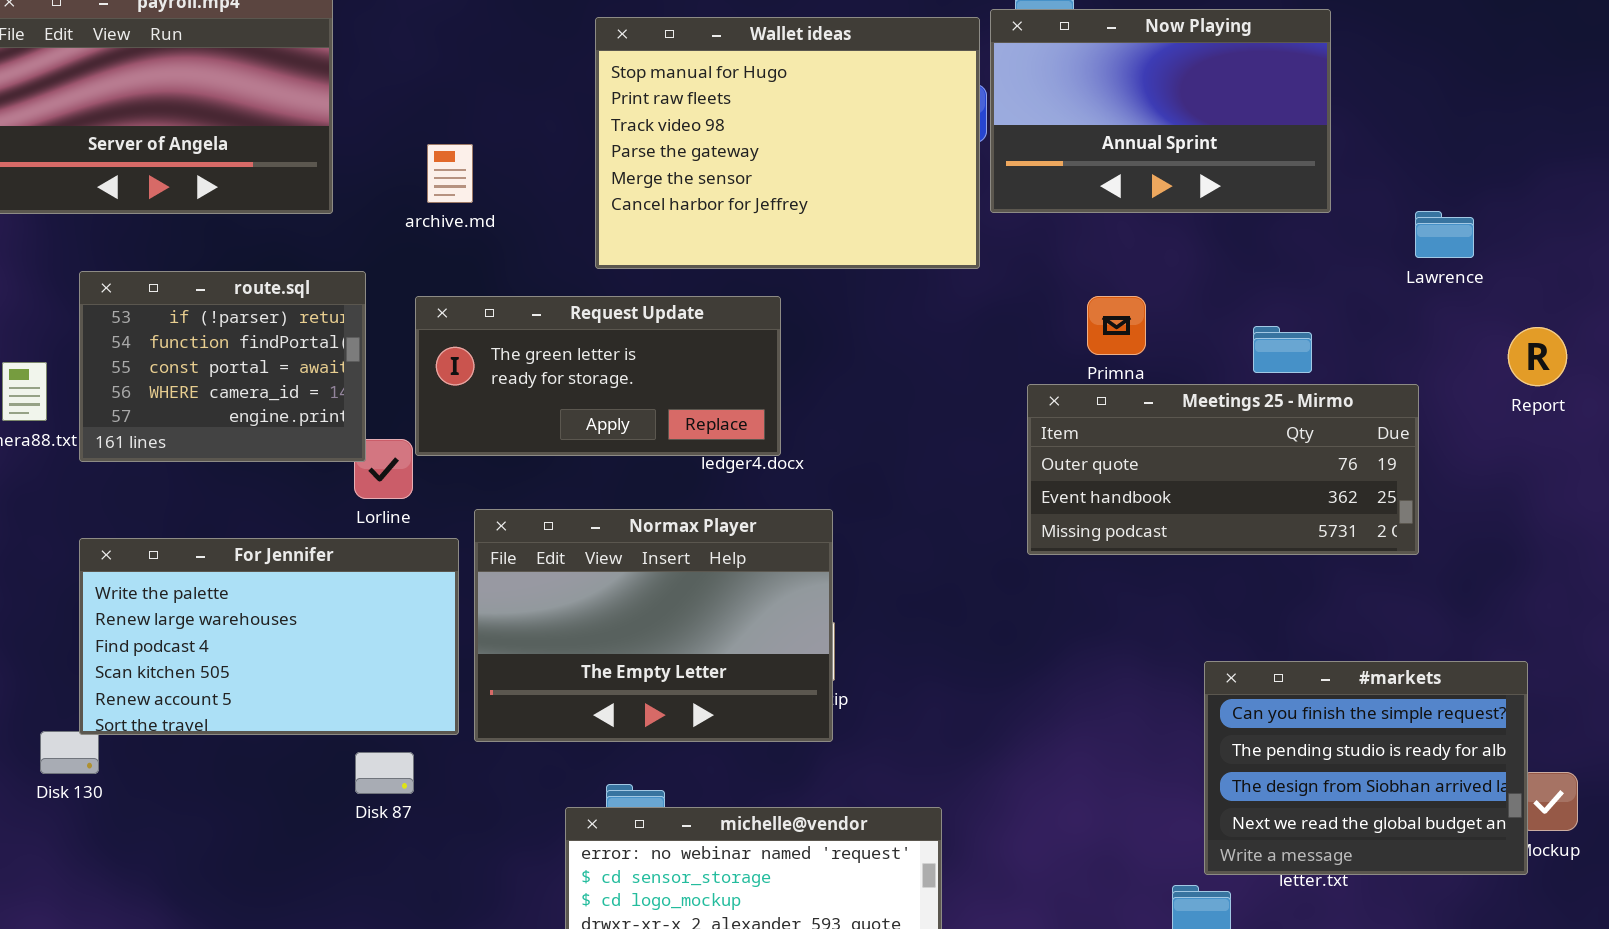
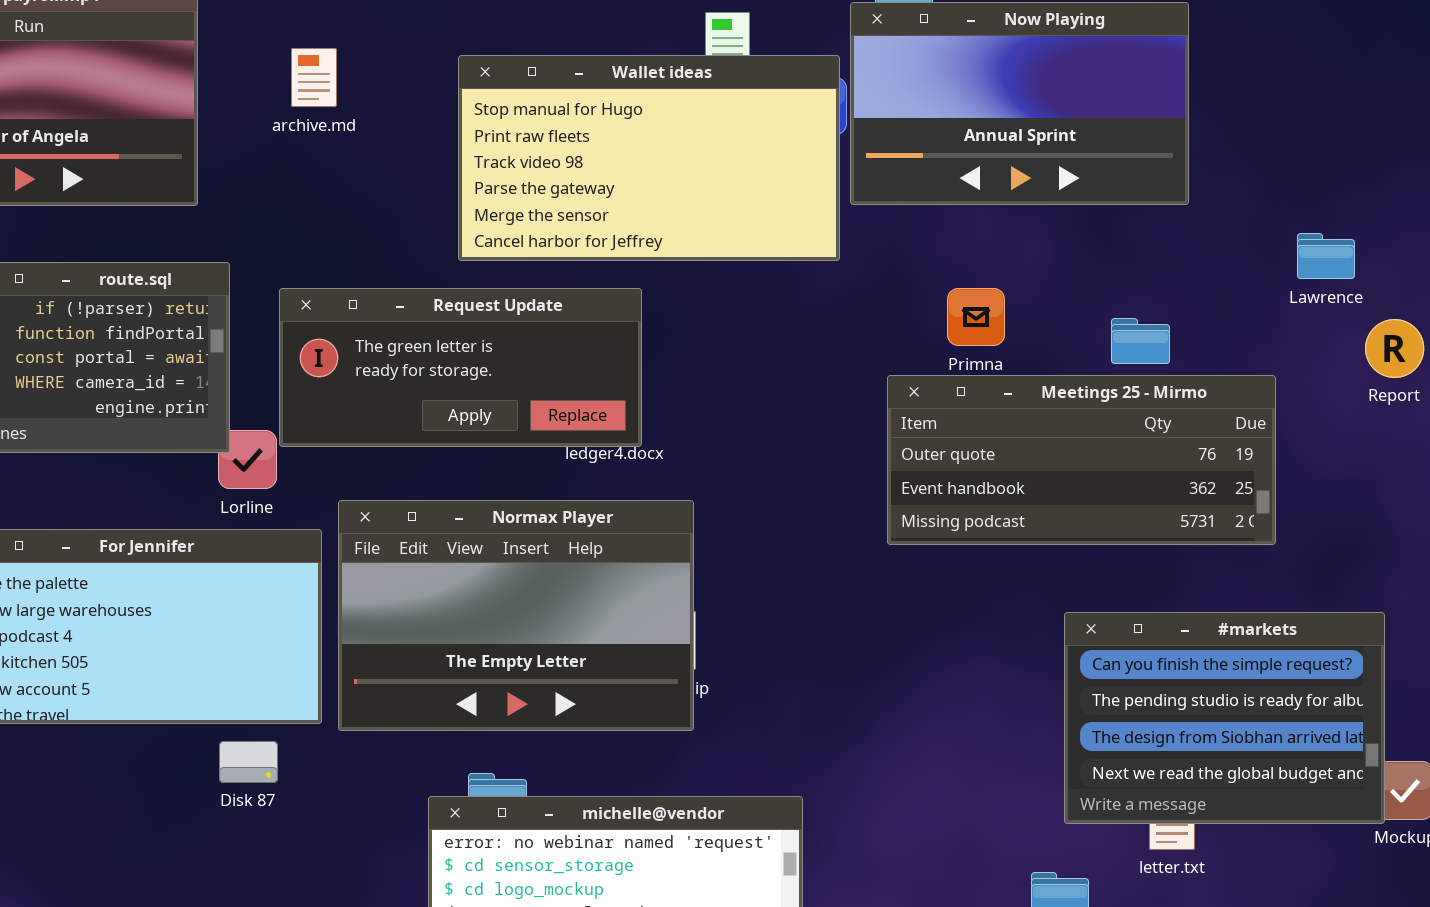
Wallet ideas: [595,17,980,269] -> [458,55,840,261], resized
archive.md: [427,144,473,203] -> [291,48,337,107], moved
Lawrence: [1415,211,1474,258] -> [1297,233,1355,279], moved
#markets: [1204,661,1528,875] -> [1064,612,1385,824], moved

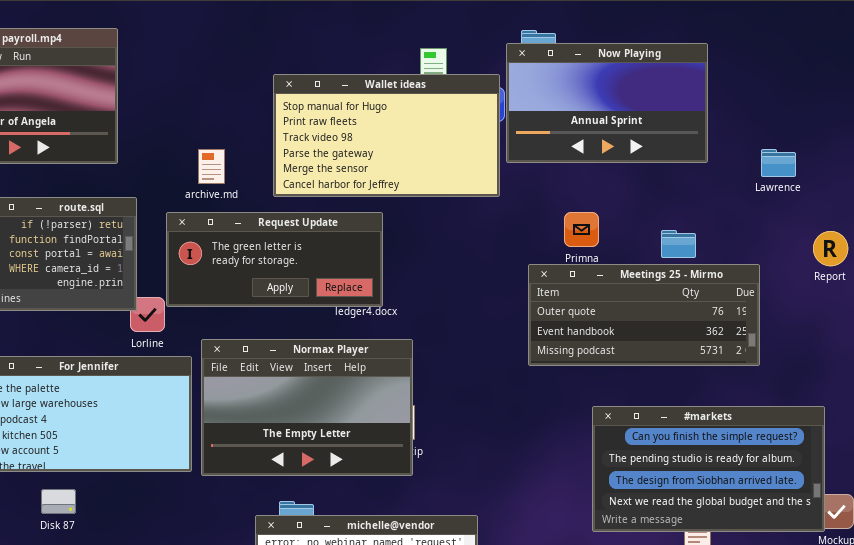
archive.md: [291,48,337,107] -> [198,149,225,184], moved
Lawrence: [1297,233,1355,279] -> [761,149,796,177], moved
#markets: [1064,612,1385,824] -> [592,406,825,532], resized
Disk 87: [219,741,278,783] -> [41,489,76,514], moved

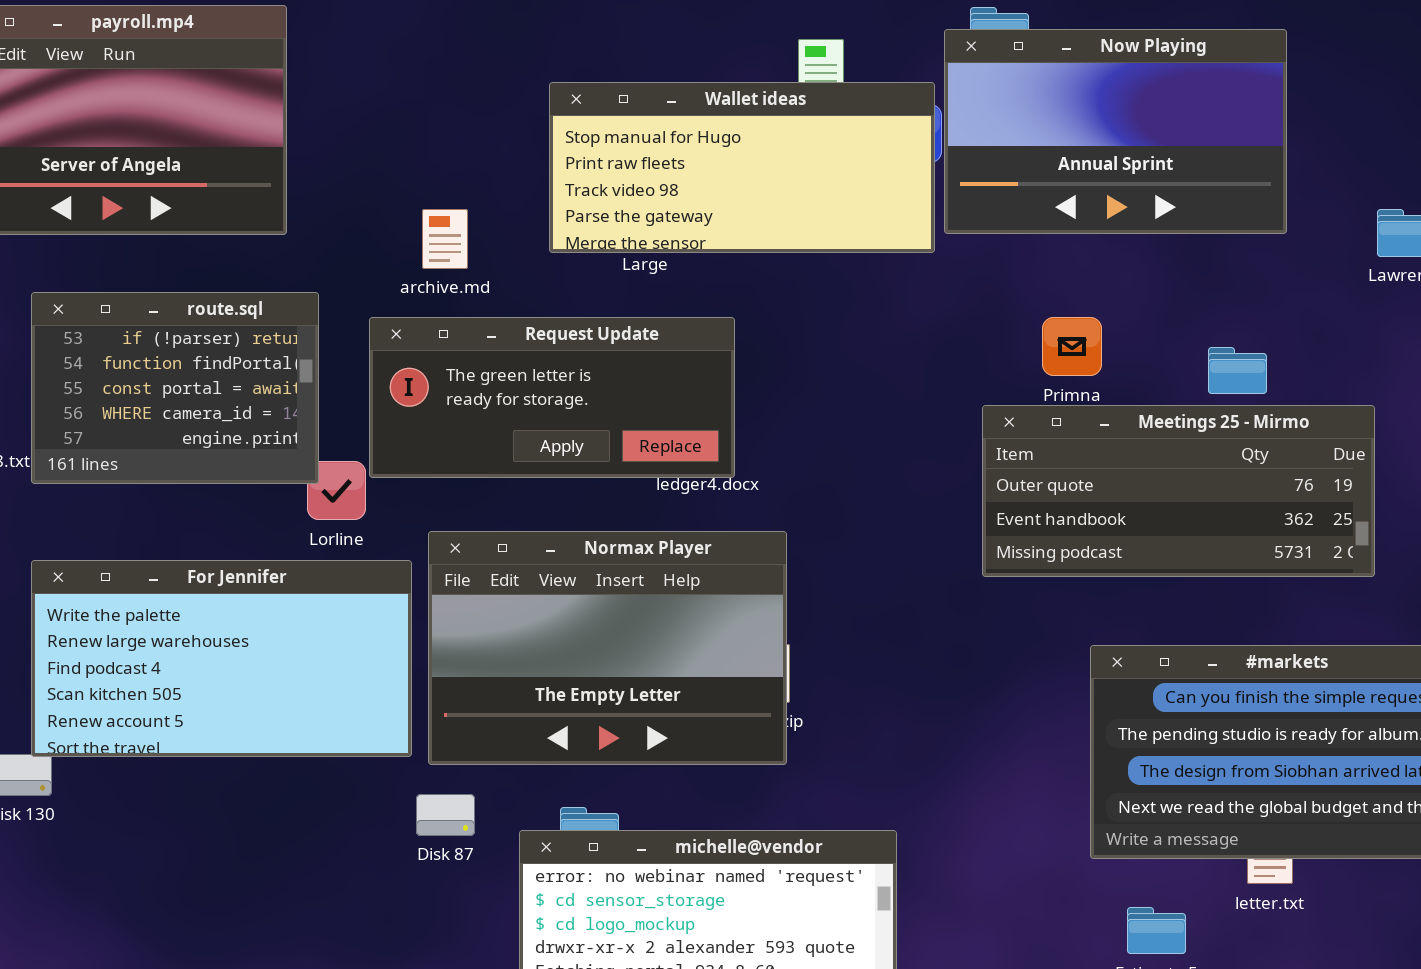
Wallet ideas: [273,74,500,197] -> [549,82,935,253], resized
Disk 87: [41,489,76,514] -> [416,794,475,836], moved

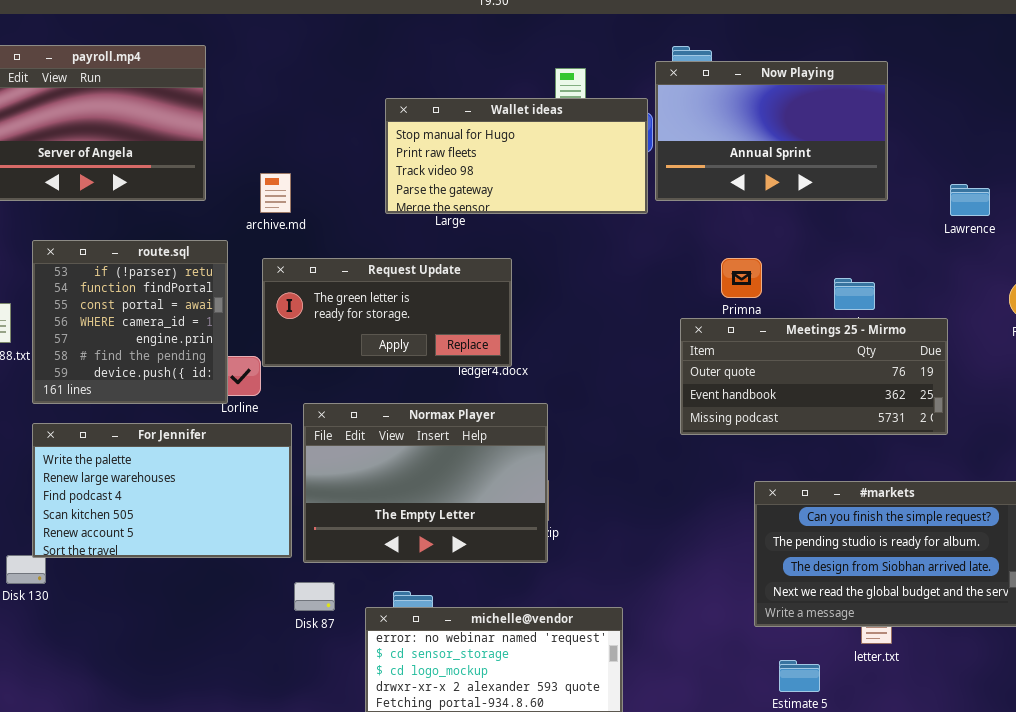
archive.md: [422,209,468,269] -> [260,173,291,213], moved
route.sql: [31,292,319,484] -> [32,240,228,404], resized

